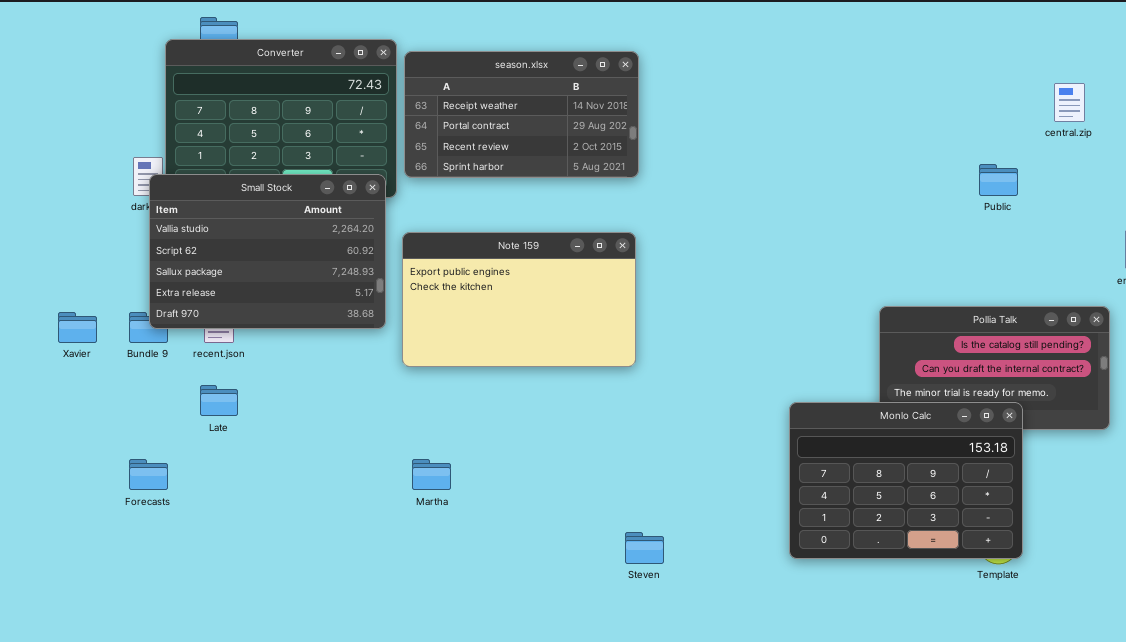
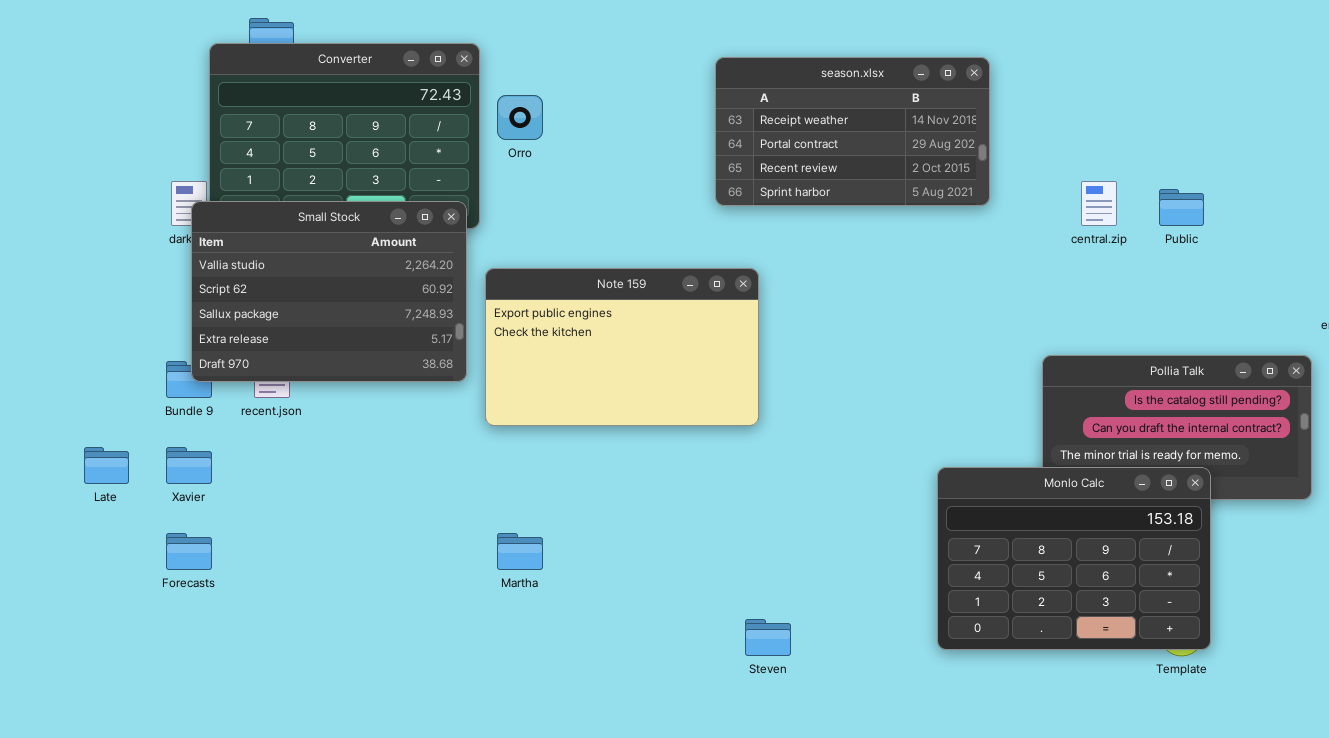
season.xlsx: [404,51,639,178] -> [715,57,990,206], moved
central.zip: [1054,83,1085,122] -> [1081,181,1117,226], moved
Xavier: [58,312,97,343] -> [166,447,212,484], moved
Late: [200,385,238,416] -> [84,447,129,484], moved

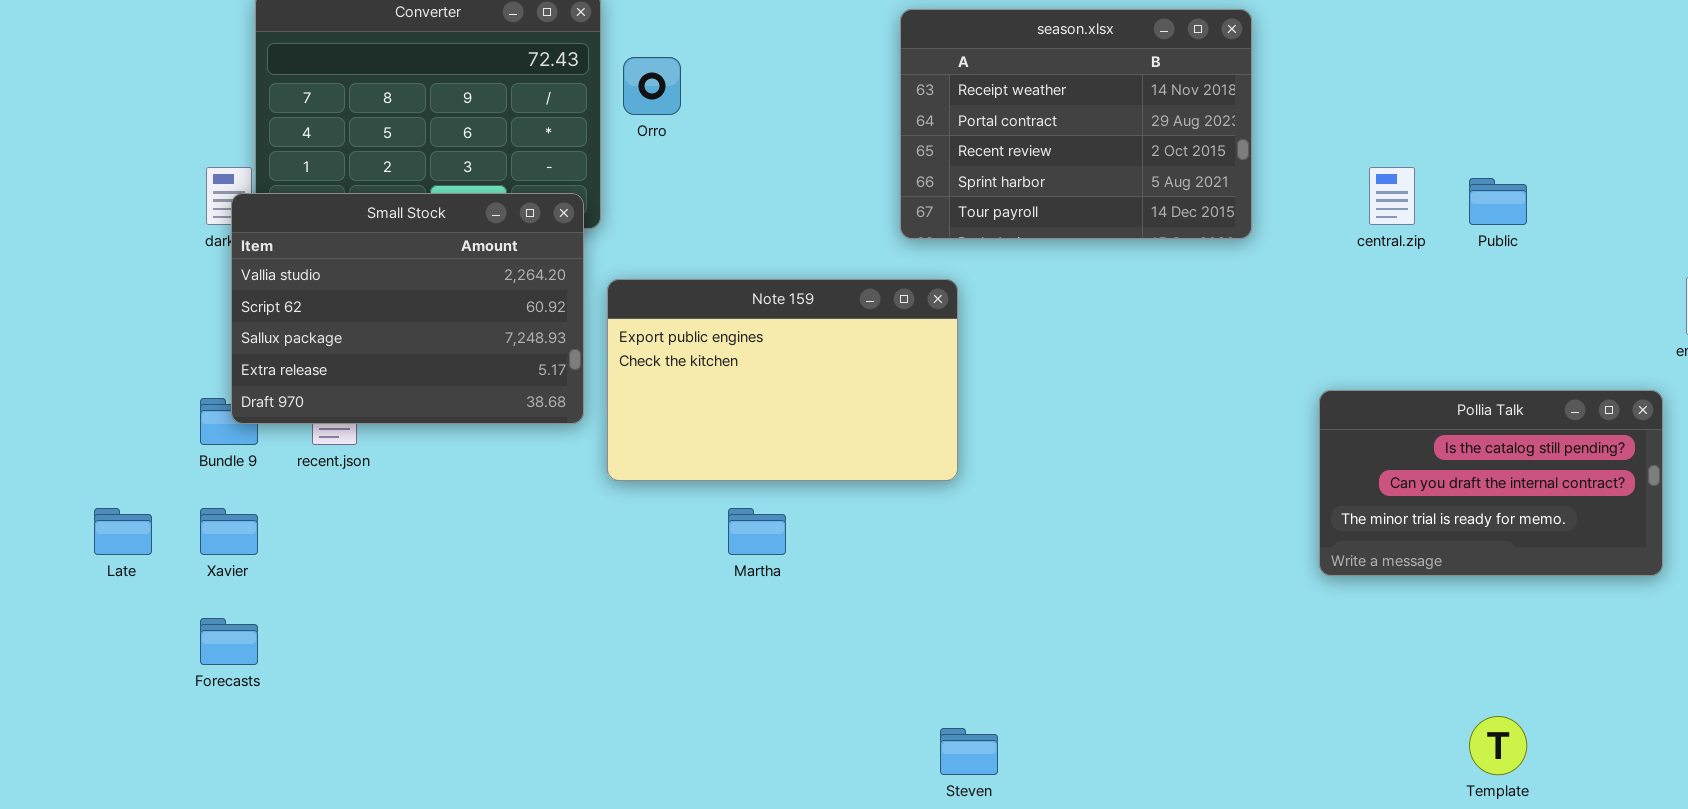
season.xlsx: [715,57,990,206] -> [900,9,1252,239], resized
Monlo Calc: [937,467,1211,650] -> none, closed
Martha: [497,533,543,570] -> [728,508,786,555], moved

